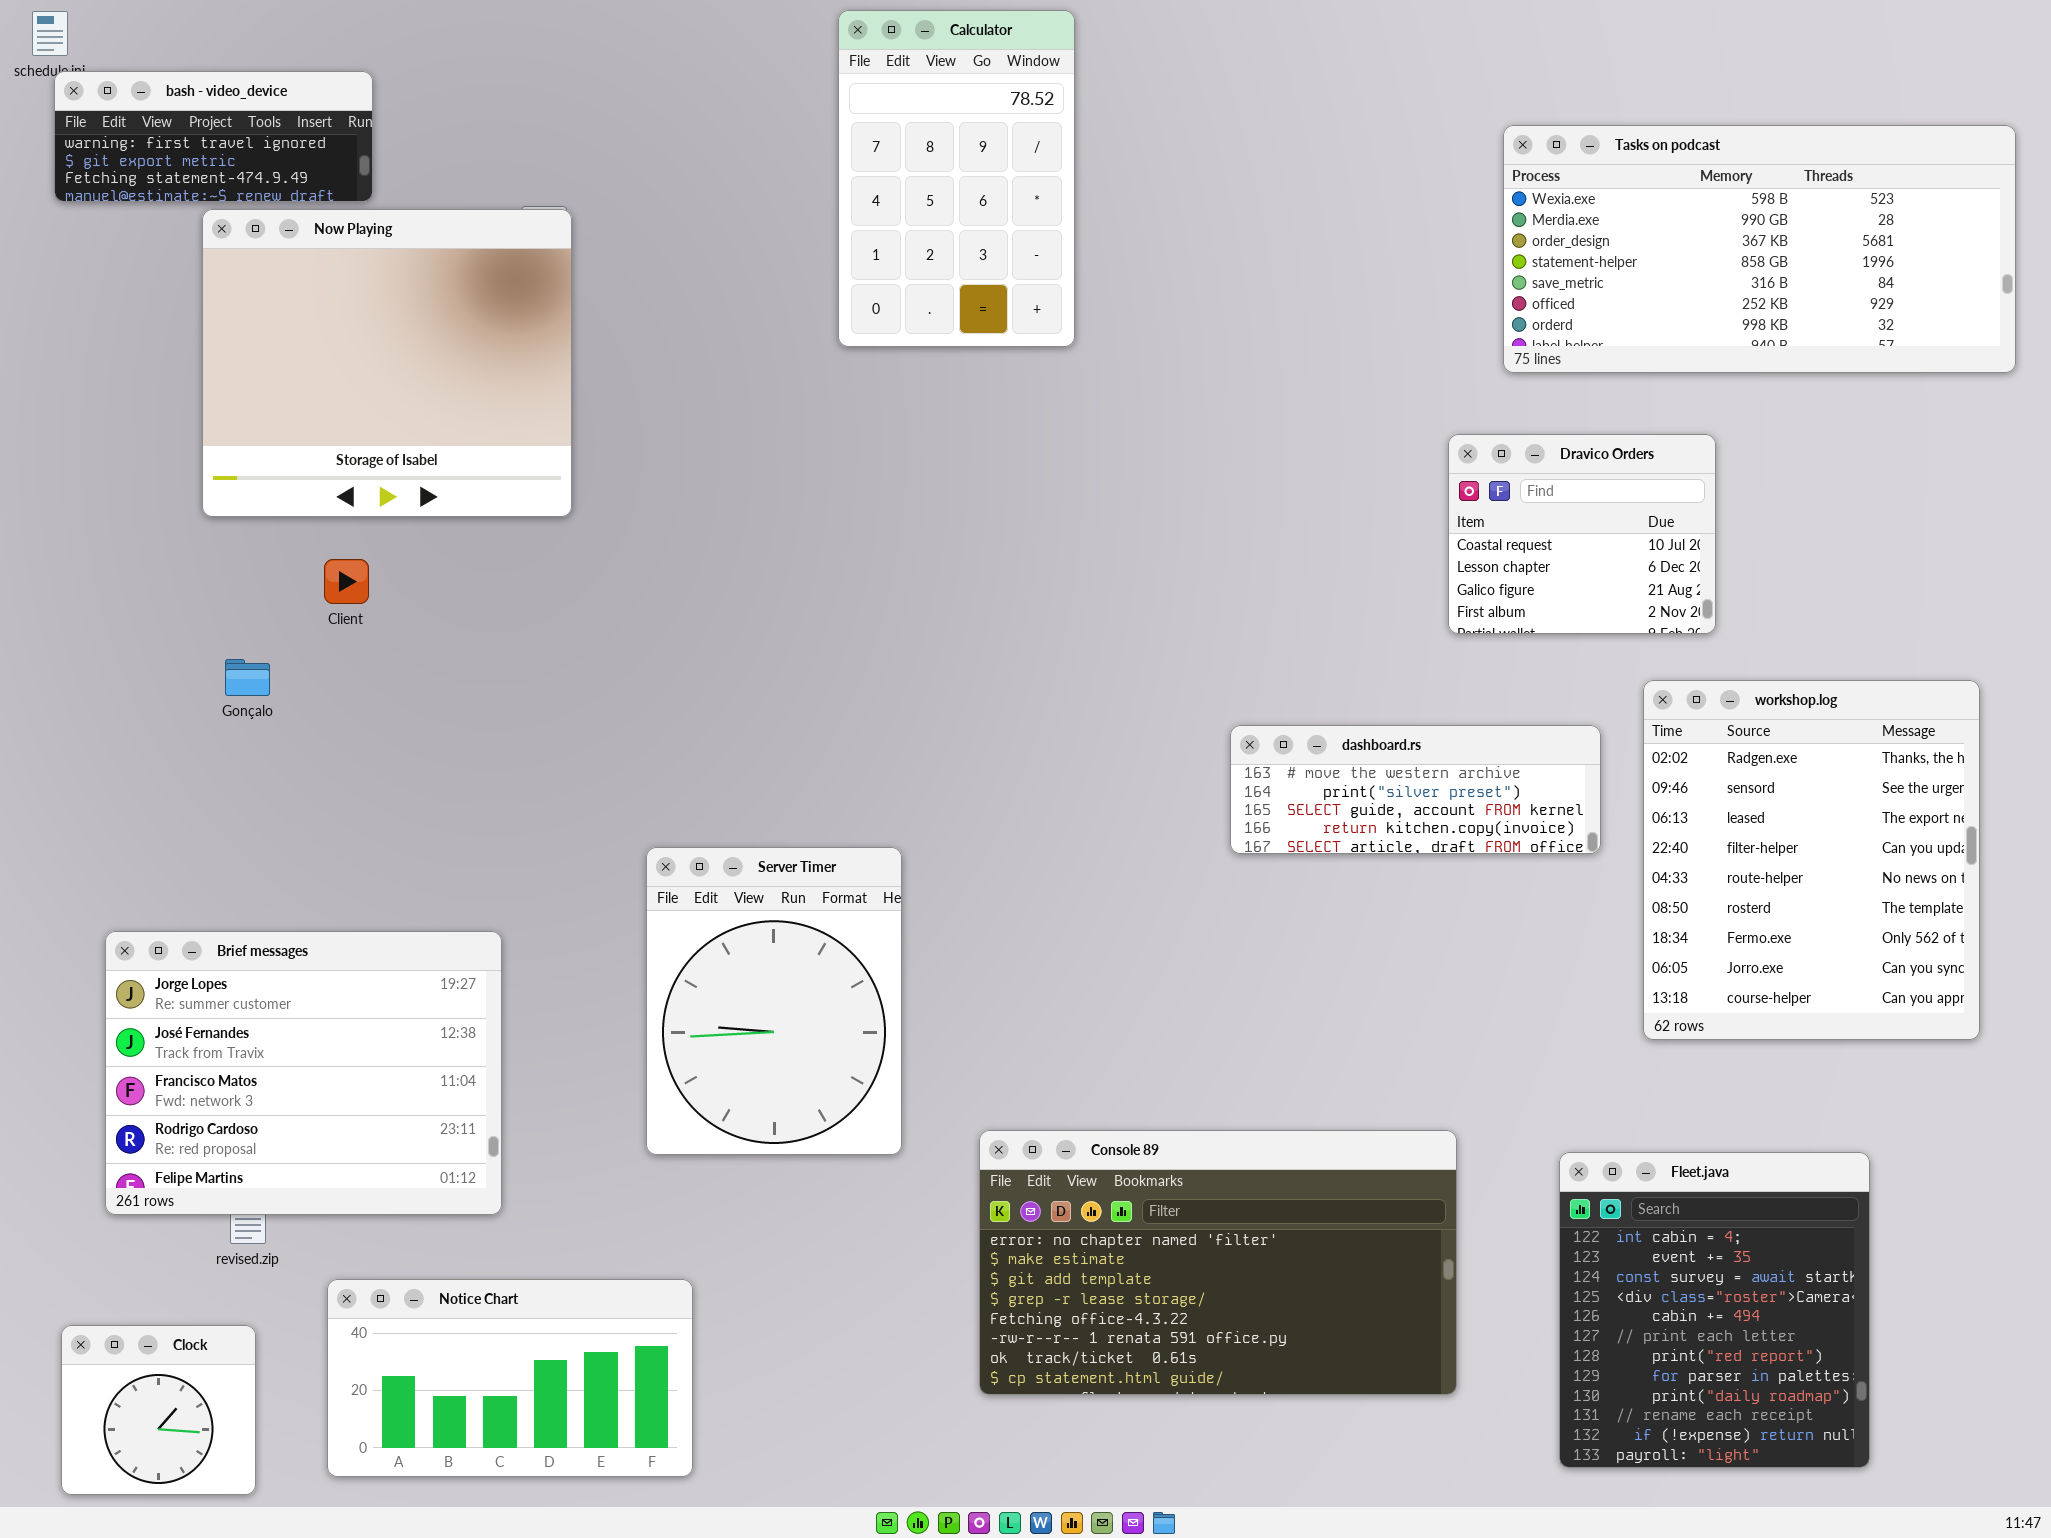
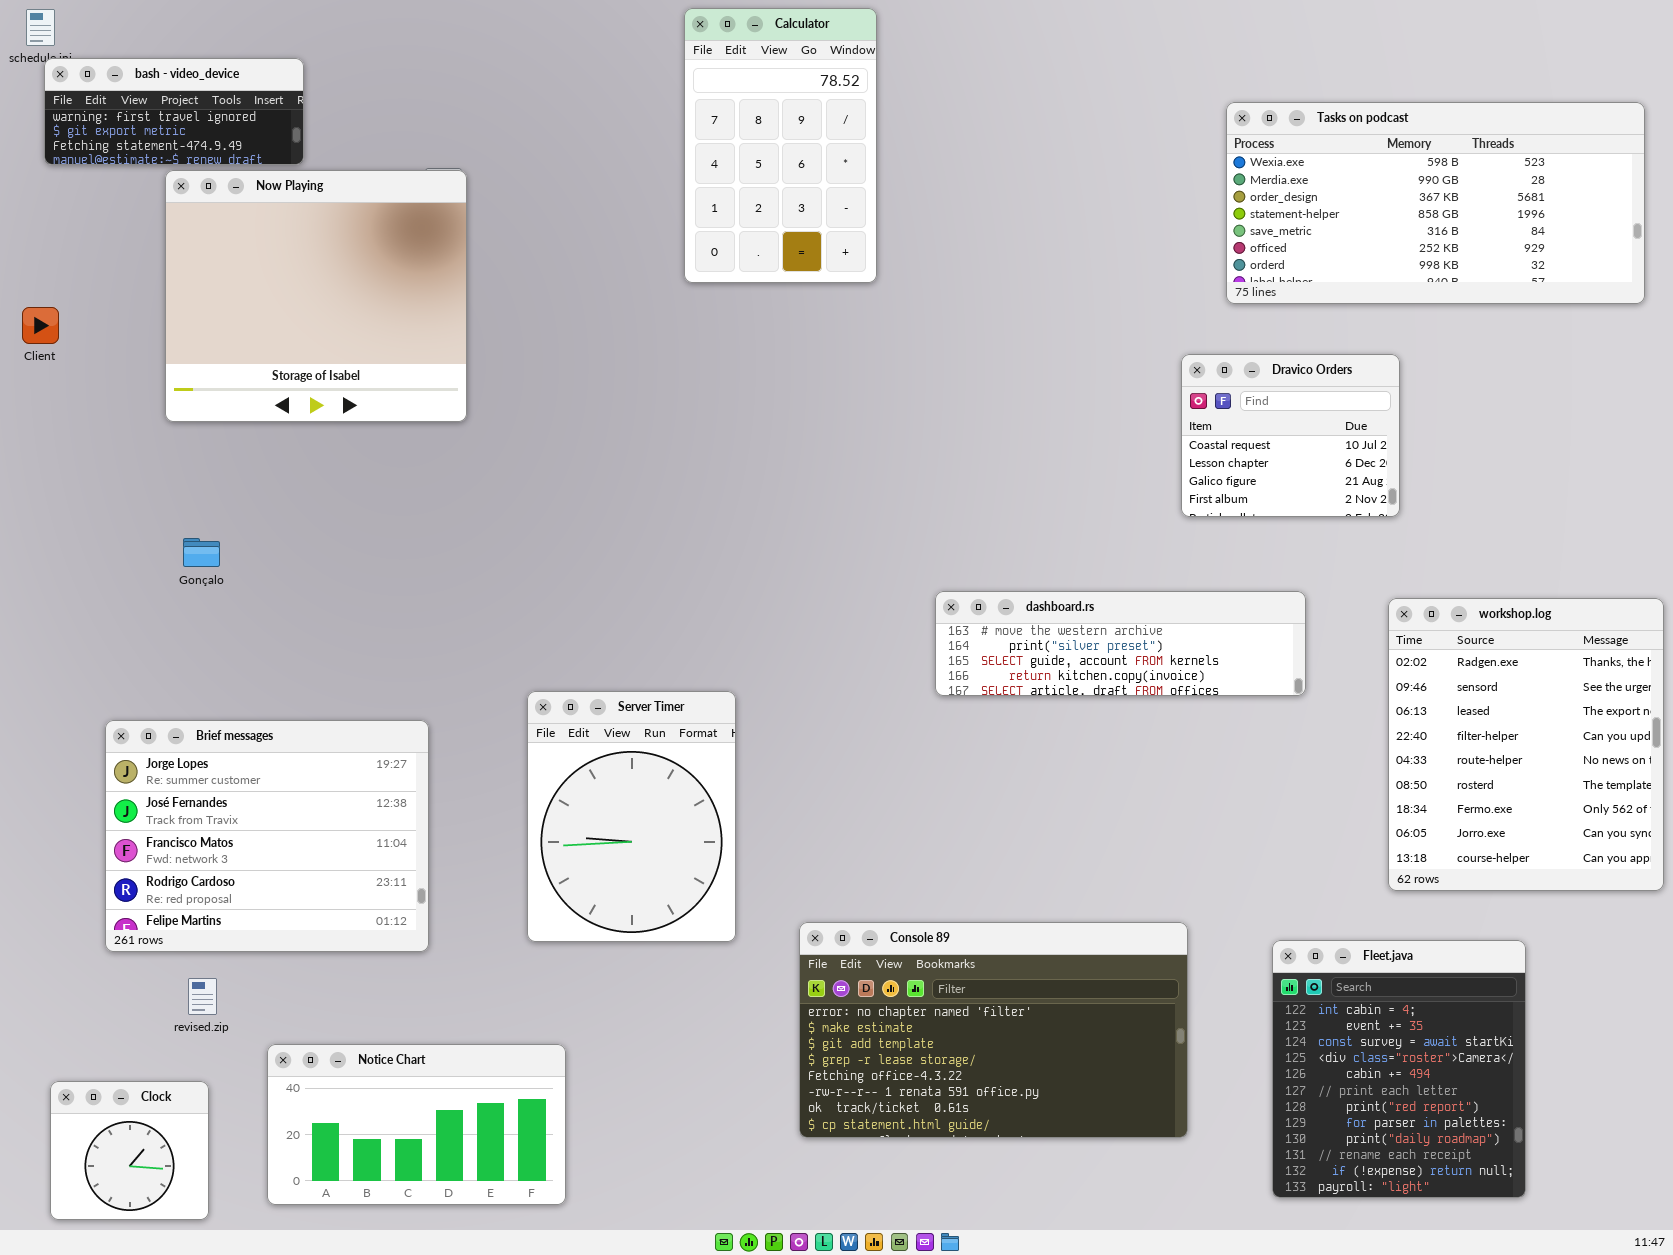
Client: [324,559,369,604] -> [22,307,59,344], moved
workshop.log: [1643,680,1980,1040] -> [1388,598,1664,891], moved
dashboard.rs: [1230,725,1601,854] -> [935,591,1306,696], resized
Brief messages: [105,931,502,1215] -> [105,720,429,952], moved

